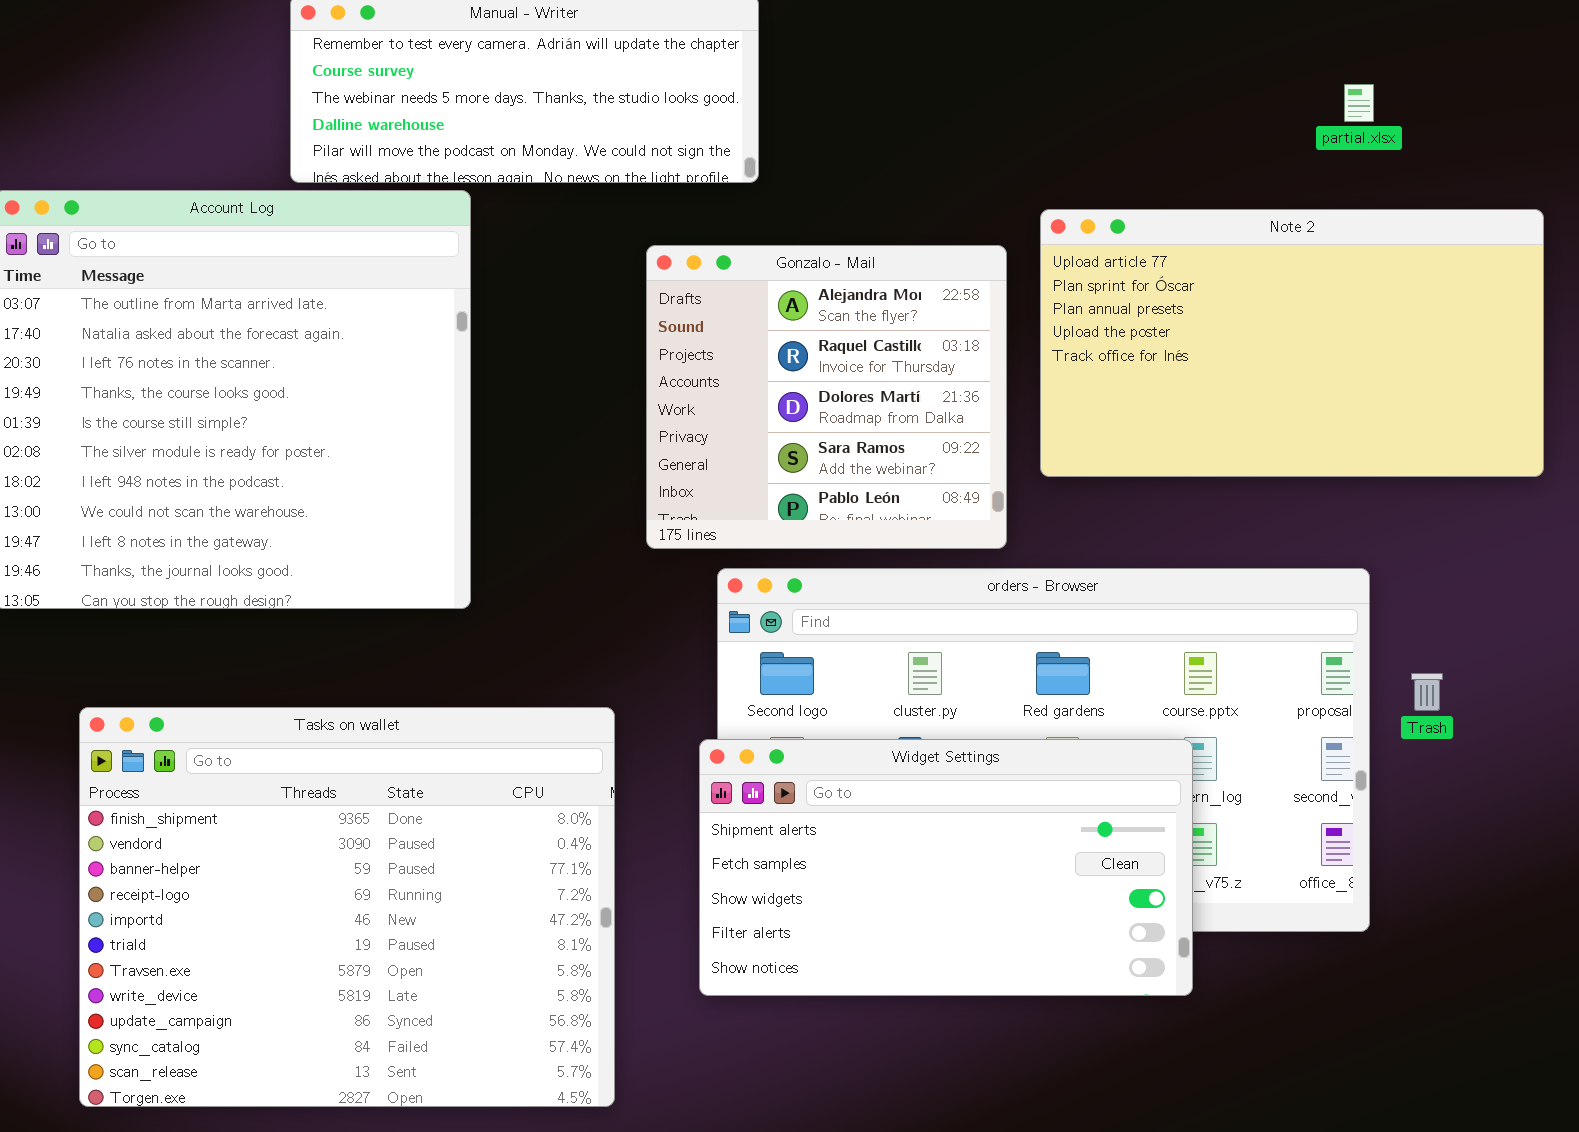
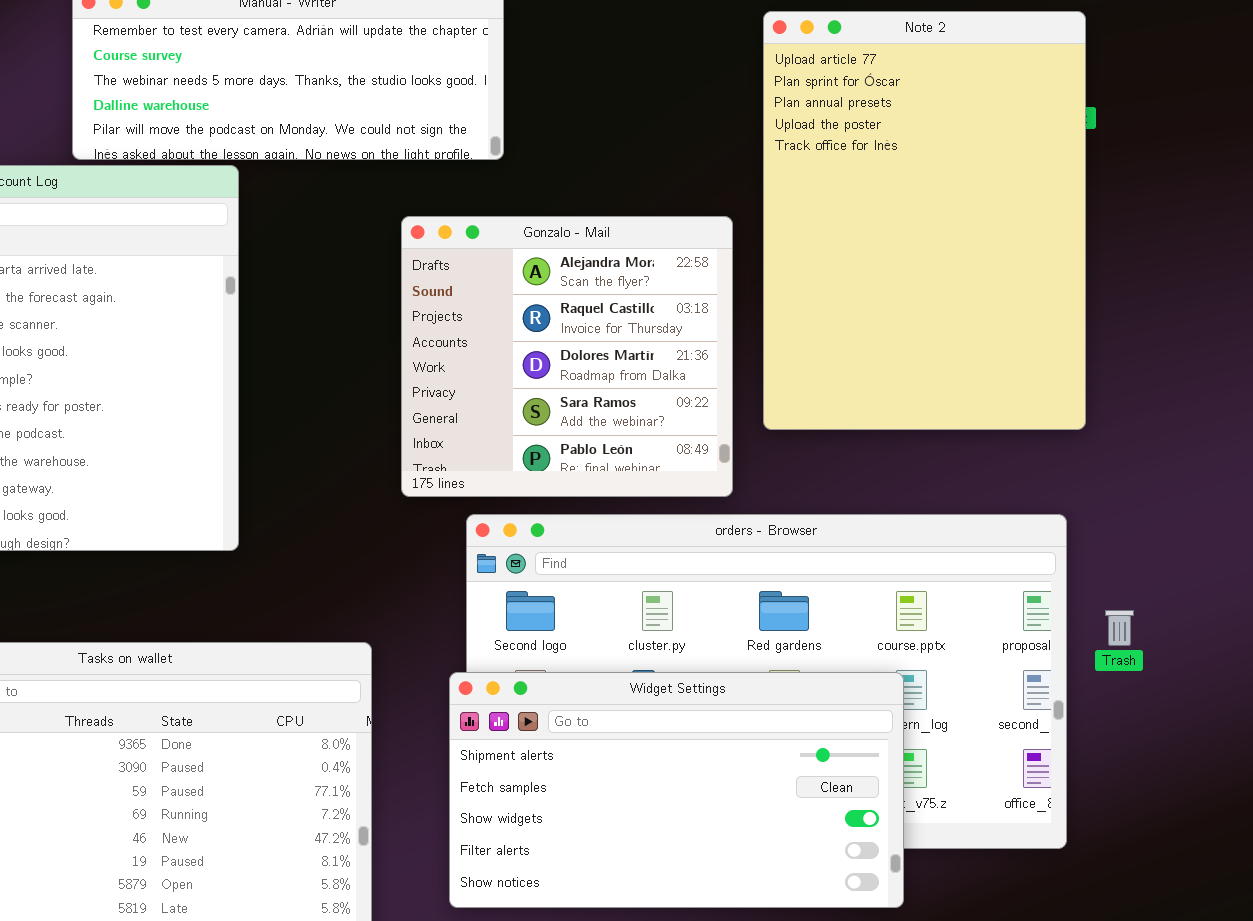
Note 2: [1040,209,1544,477] -> [763,11,1086,430], resized

